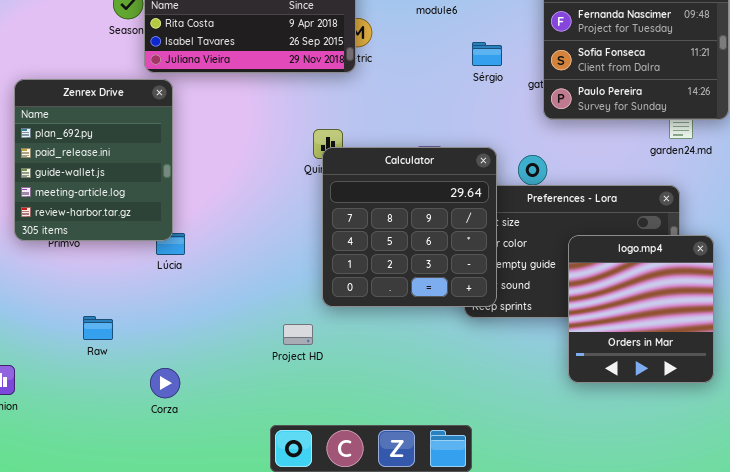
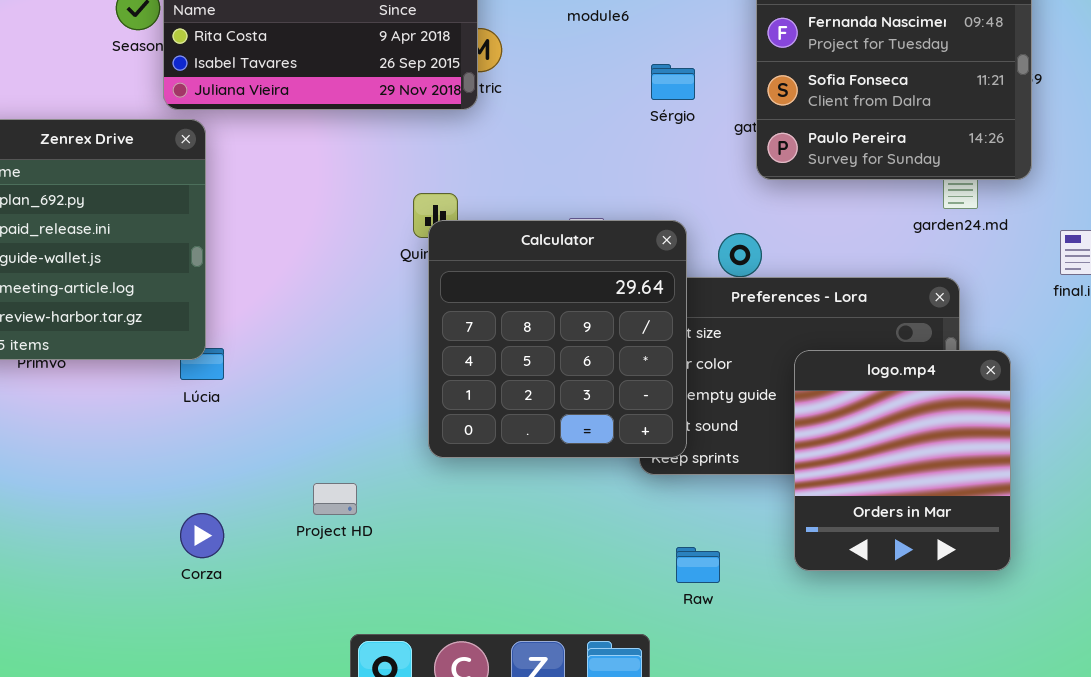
Raw: [83,316,113,340] -> [676,547,720,583], moved
Project HD: [283,324,313,345] -> [313,483,357,515], moved
Corza: [150,368,180,398] -> [180,513,224,558], moved

